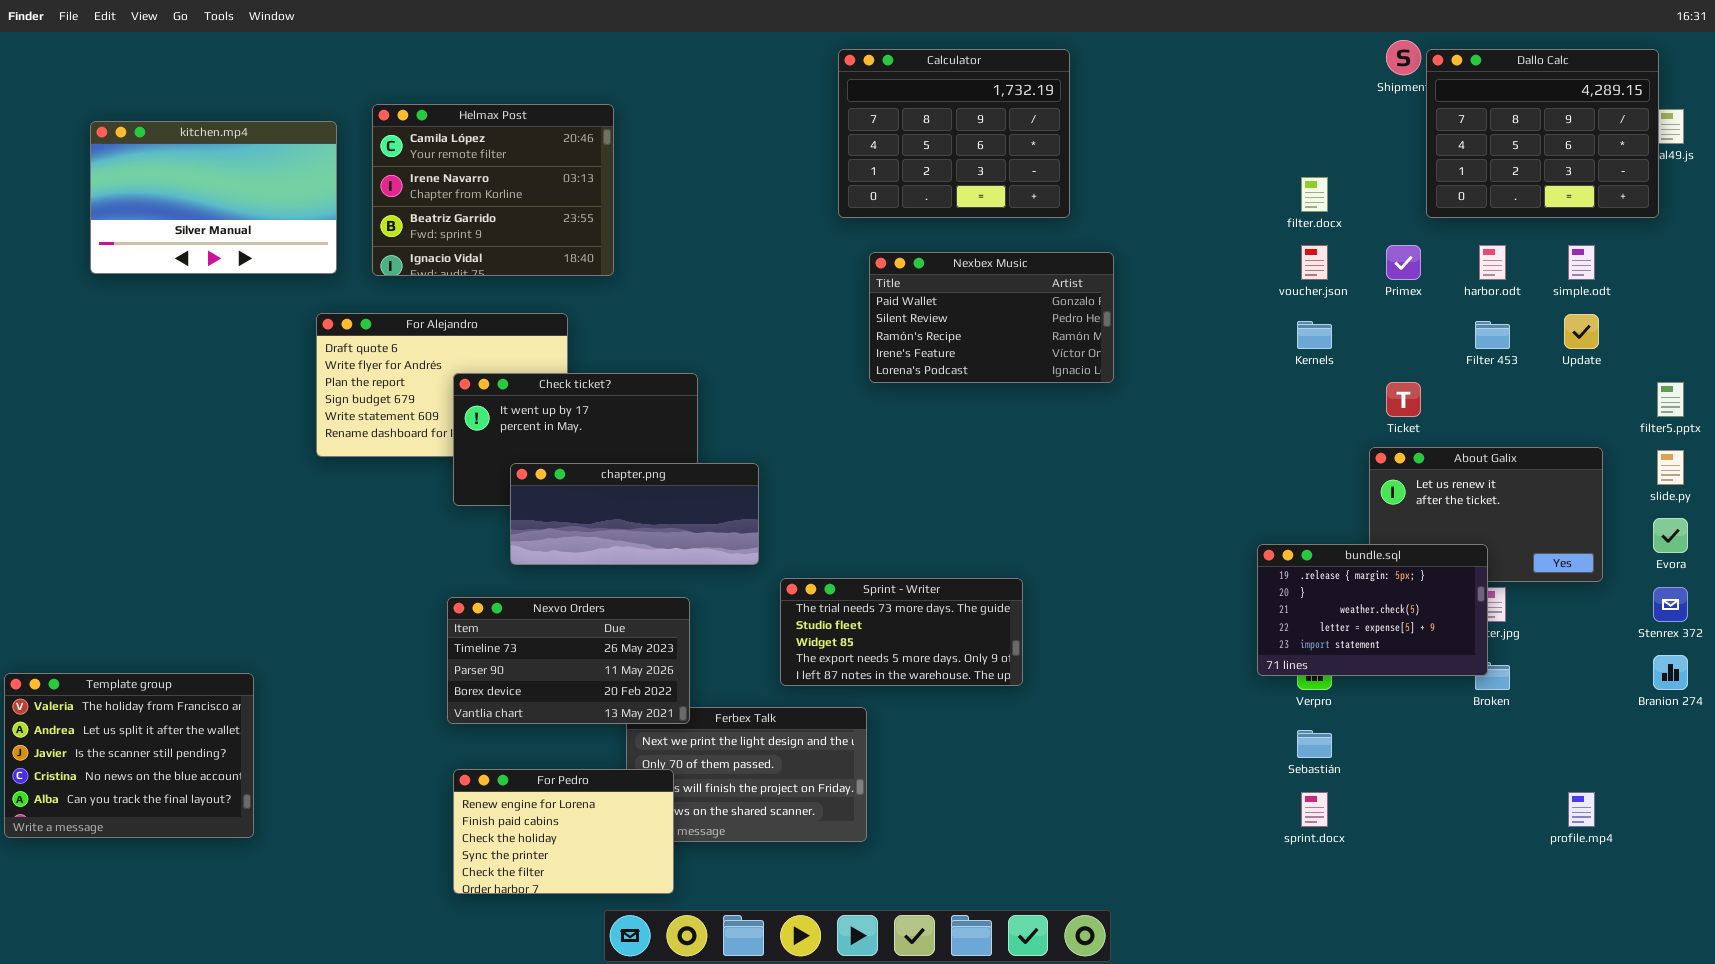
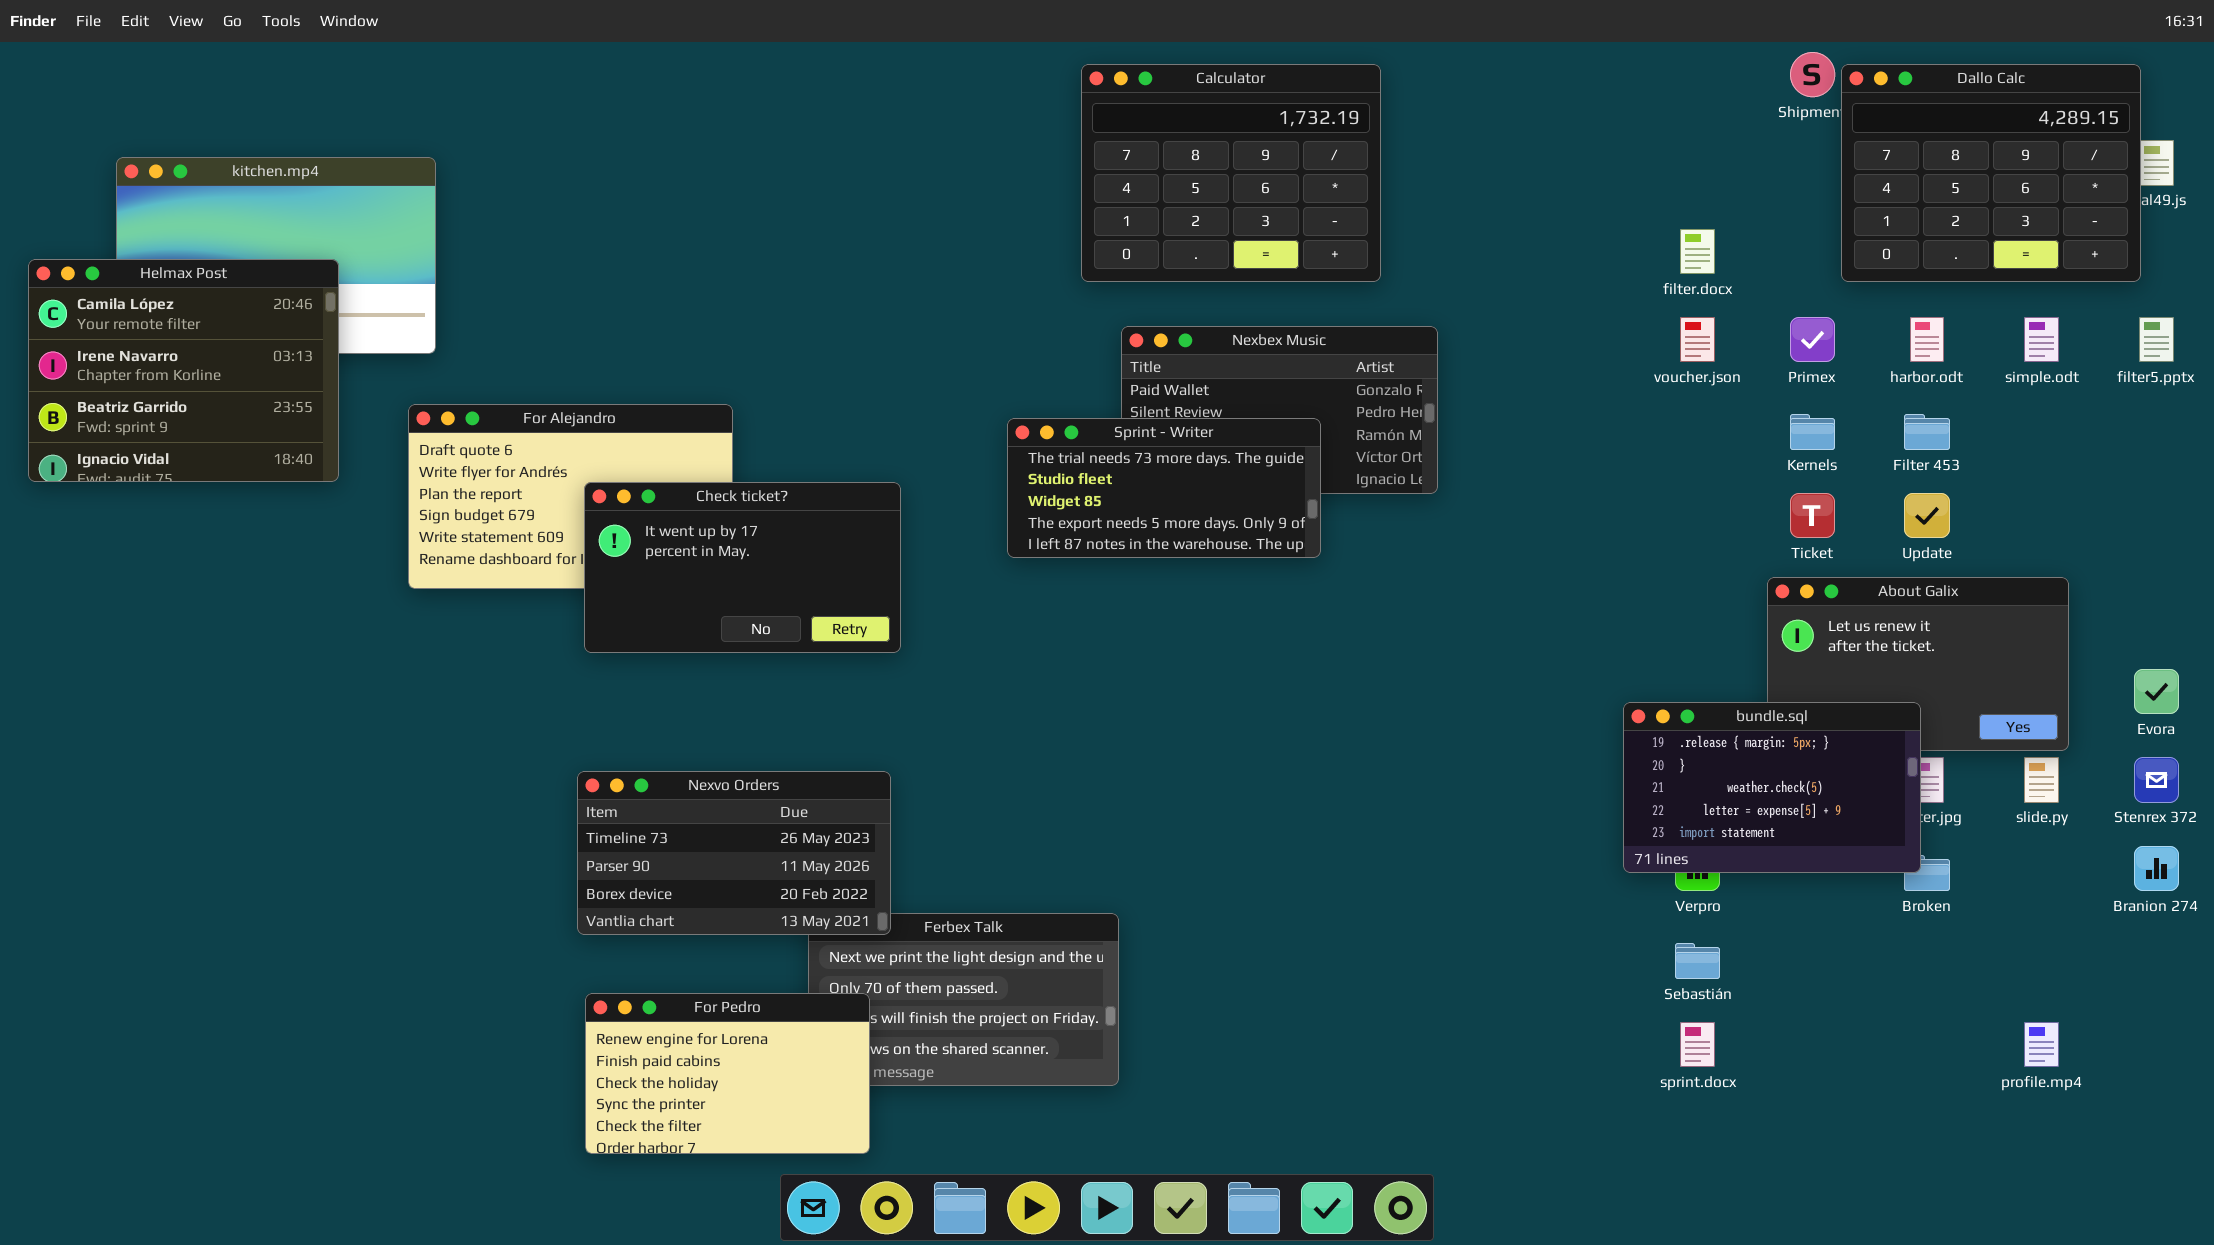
Helmax Post: [372,104,614,276] -> [28,259,339,482], moved
Update: [1564,314,1599,349] -> [1904,493,1950,538], moved
Kernels: [1297,321,1332,349] -> [1790,414,1835,450], moved
filter5.pptx: [1657,382,1684,417] -> [2139,317,2174,362], moved
slide.py: [1657,450,1684,485] -> [2024,757,2059,803], moved
chapter.png: [510,463,759,565] -> none, closed
Sprint - Writer: [780,578,1023,686] -> [1007,418,1321,558], moved
Template group: [4,673,254,838] -> none, closed

